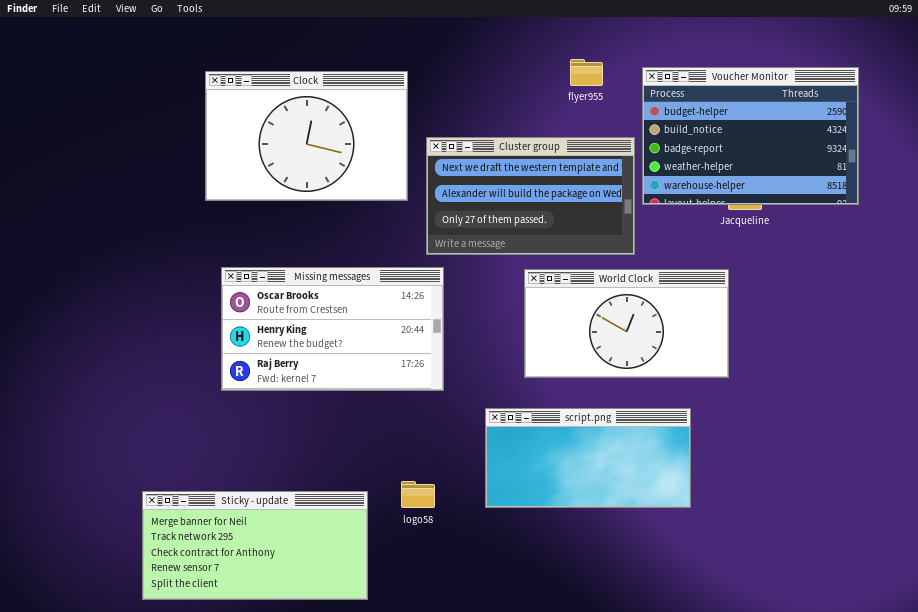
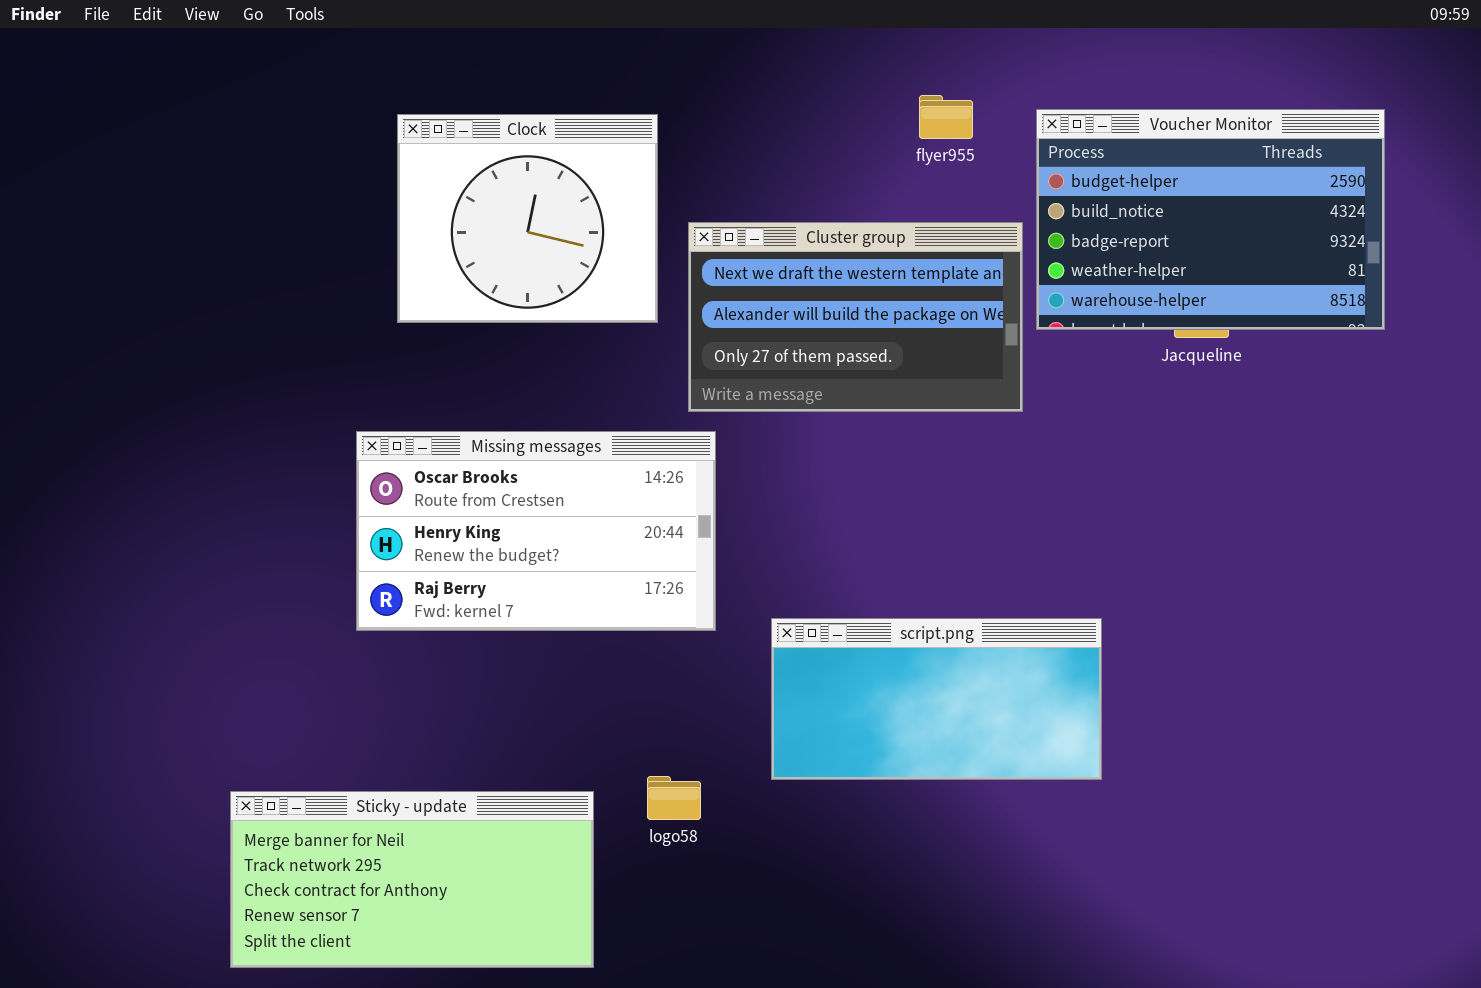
Clock: [205,71,408,201] -> [397,114,658,323], resized
World Clock: [524,269,729,378] -> none, closed
script.png: [485,408,691,508] -> [771,618,1102,780], moved

